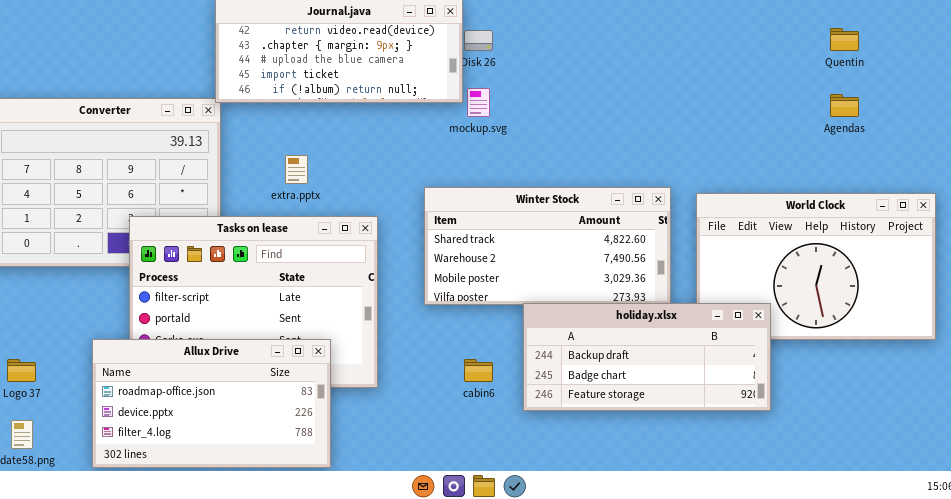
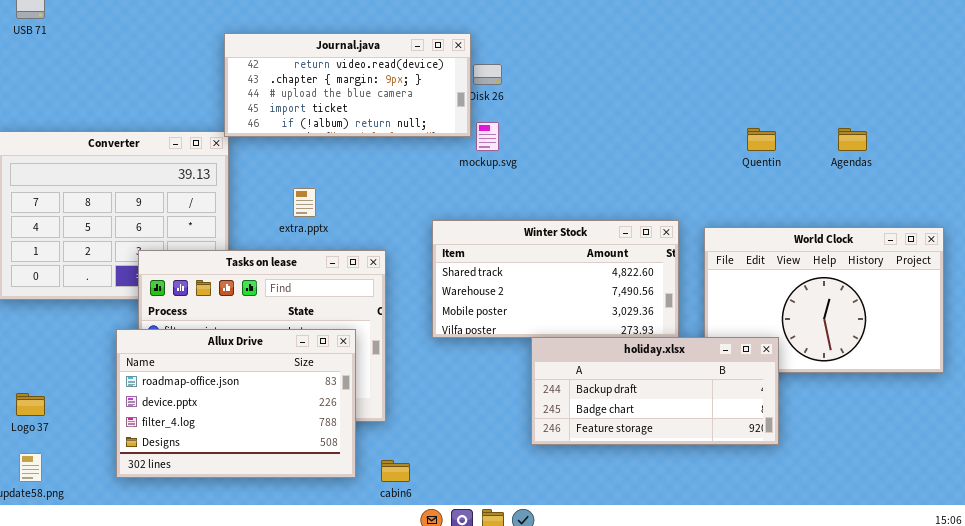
Quentin: [830,28,859,51] -> [747,128,776,151], moved
Allux Drive: [92,339,331,468] -> [116,329,356,478], moved, resized
cabin6: [464,359,493,382] -> [381,460,410,482], moved

